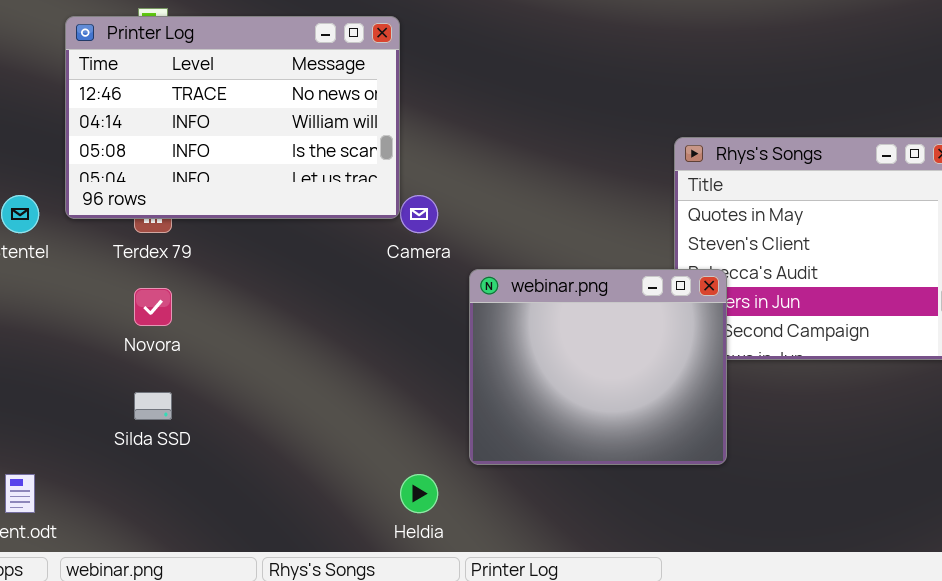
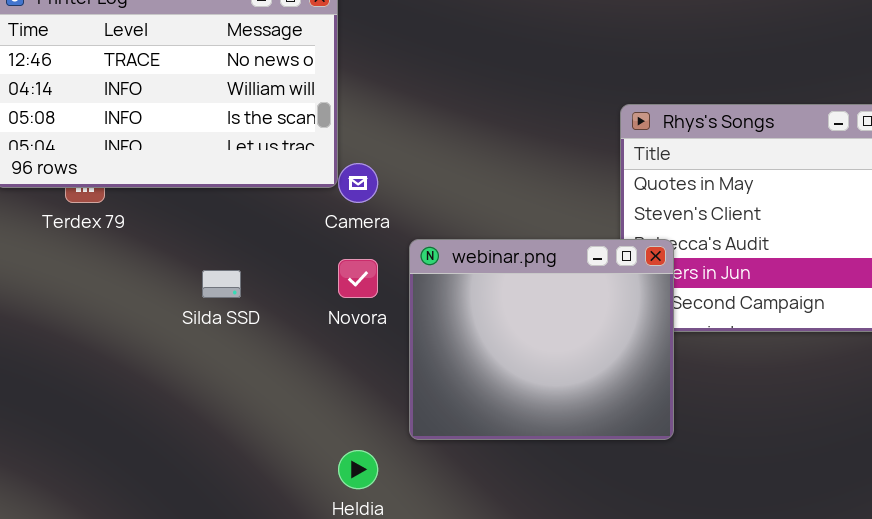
Novora: [134,288,172,326] -> [338,259,378,298], moved
Silda SSD: [134,392,172,420] -> [202,270,241,298], moved

